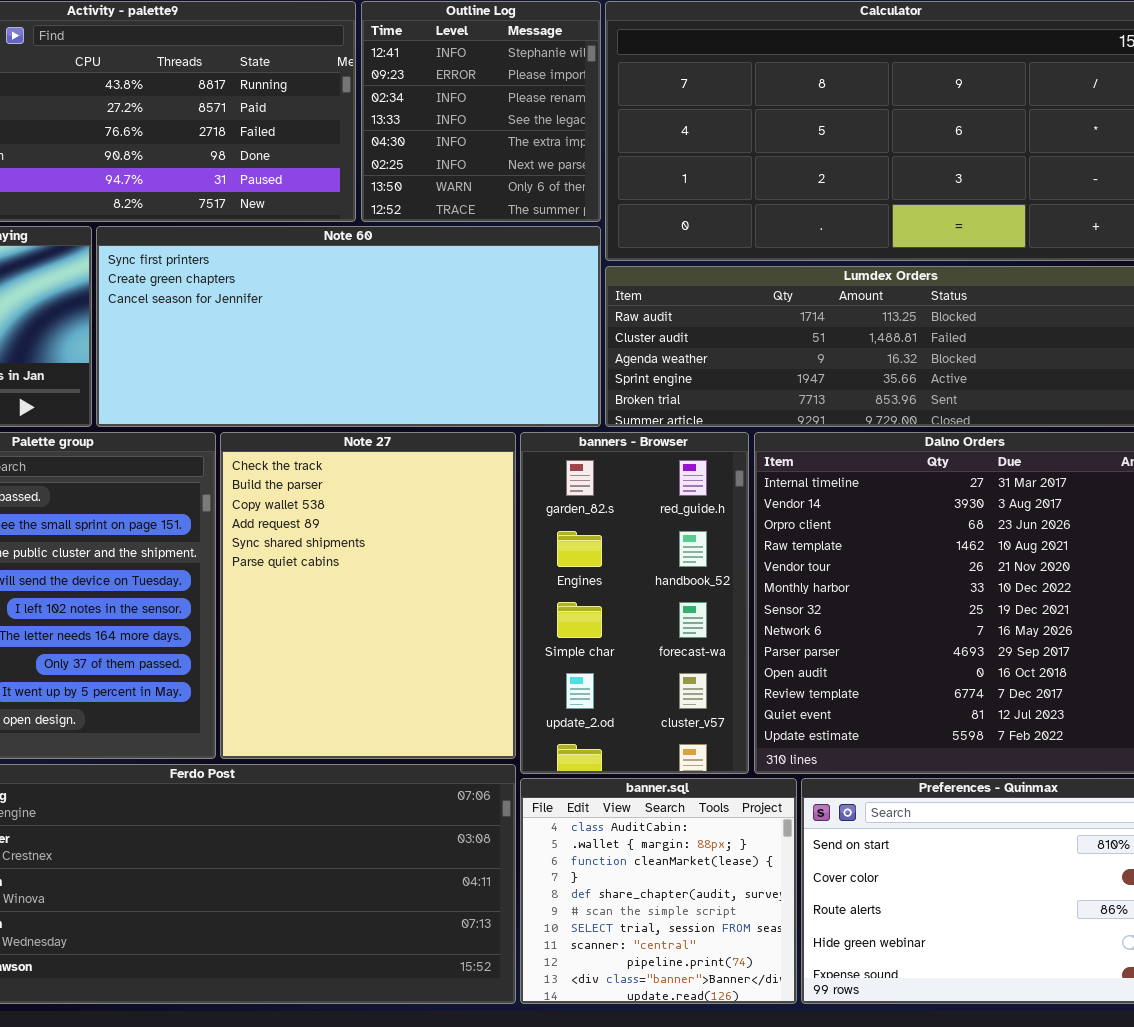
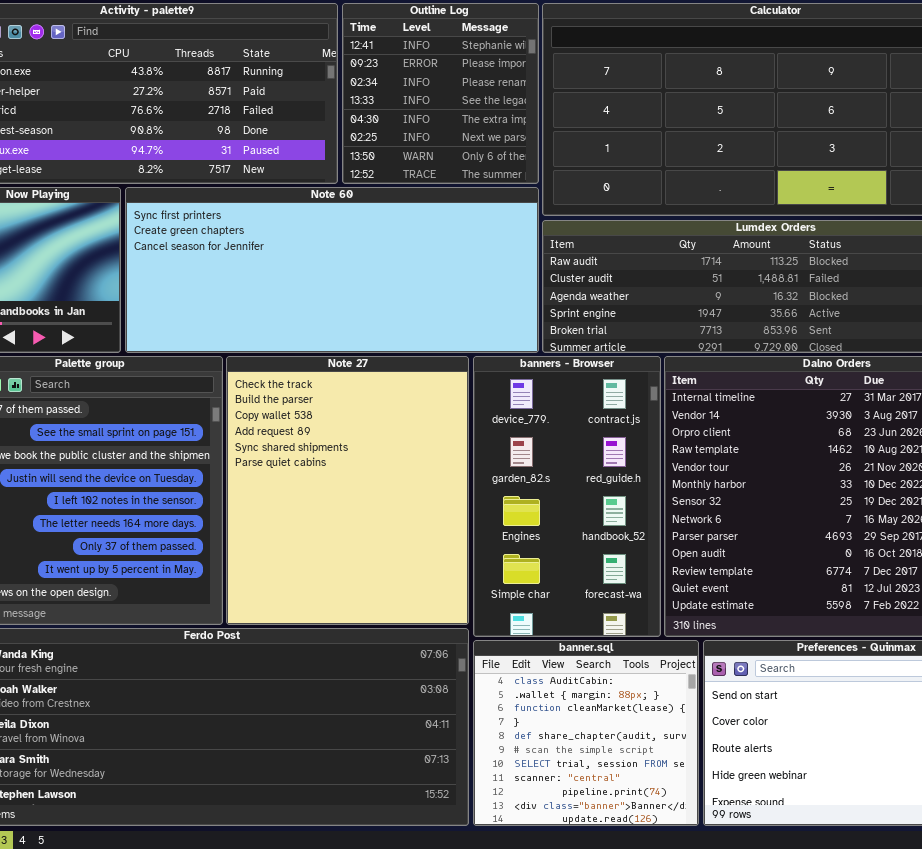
banners - Browser: [520,432,749,774] -> [473,356,661,637], scrolled up 1 row

